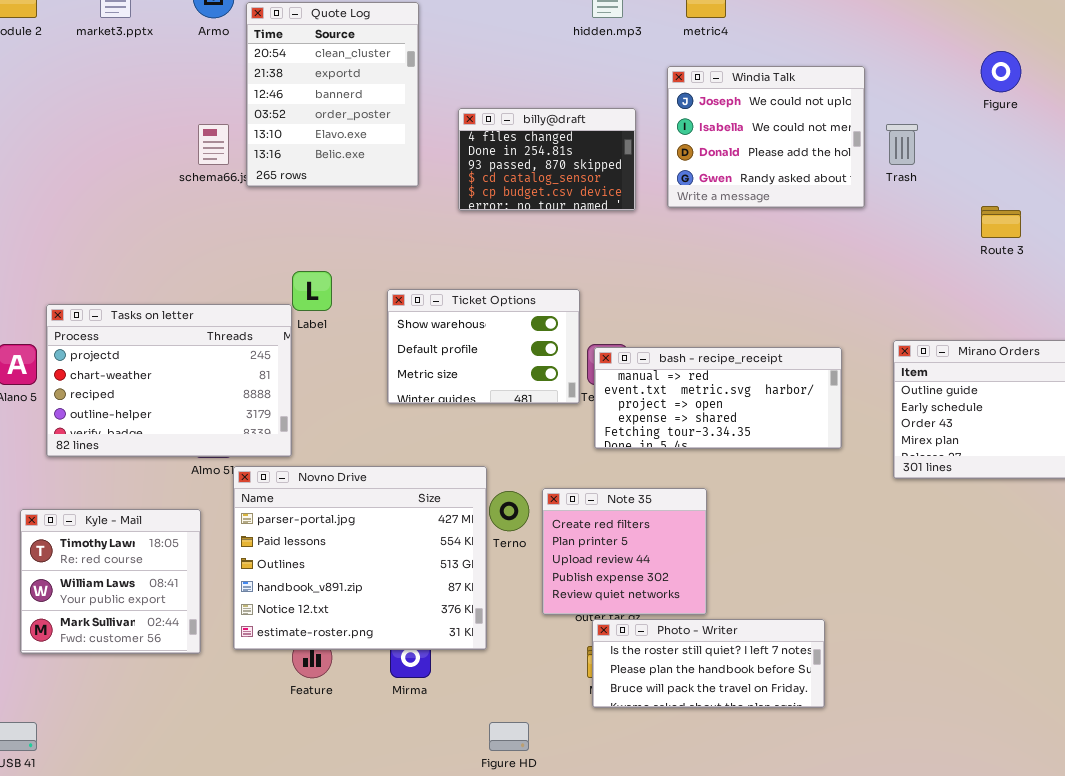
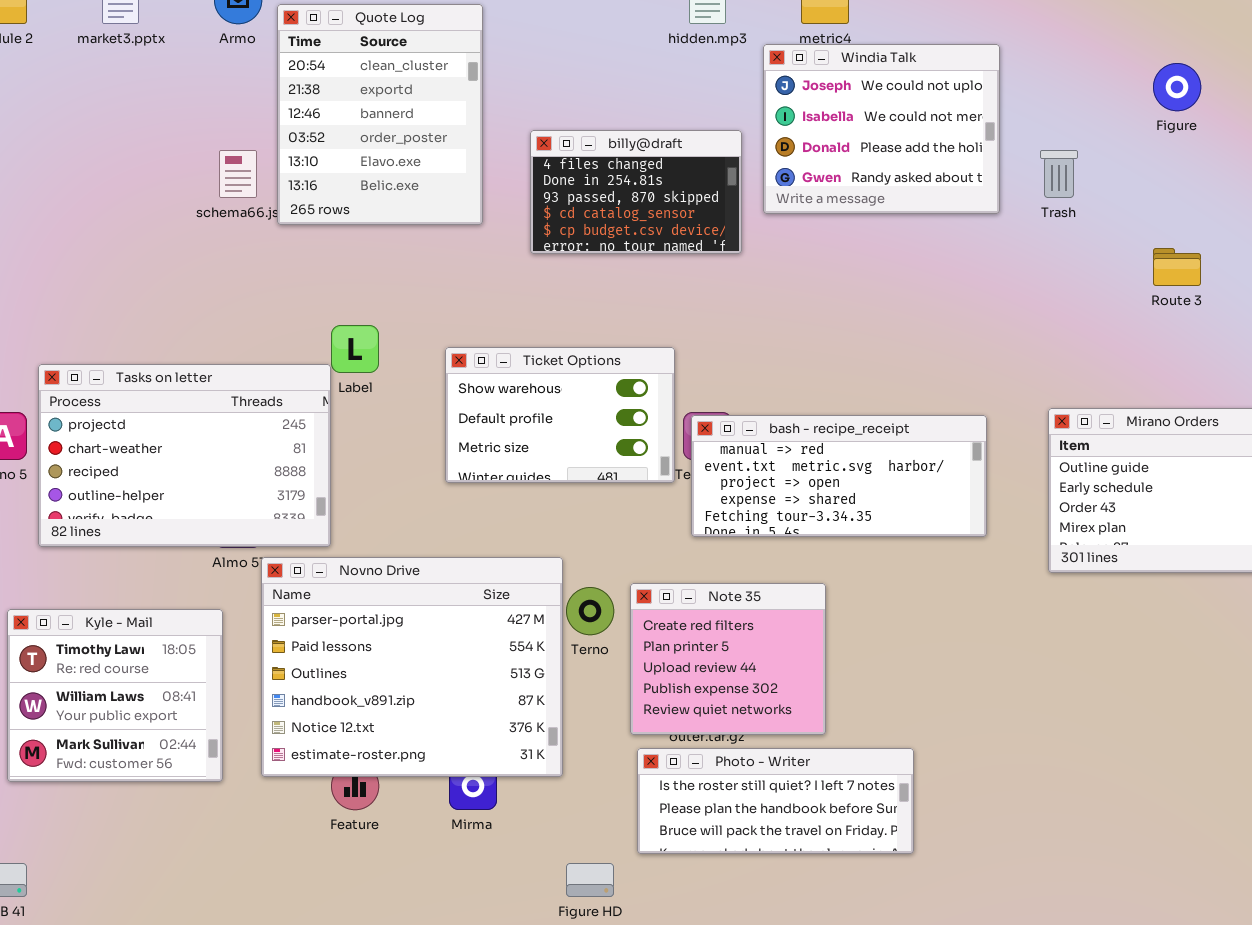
Windia Talk: [667,66,865,208] -> [763,44,1000,214], moved
Photo - Writer: [592,619,825,708] -> [637,748,914,854], moved

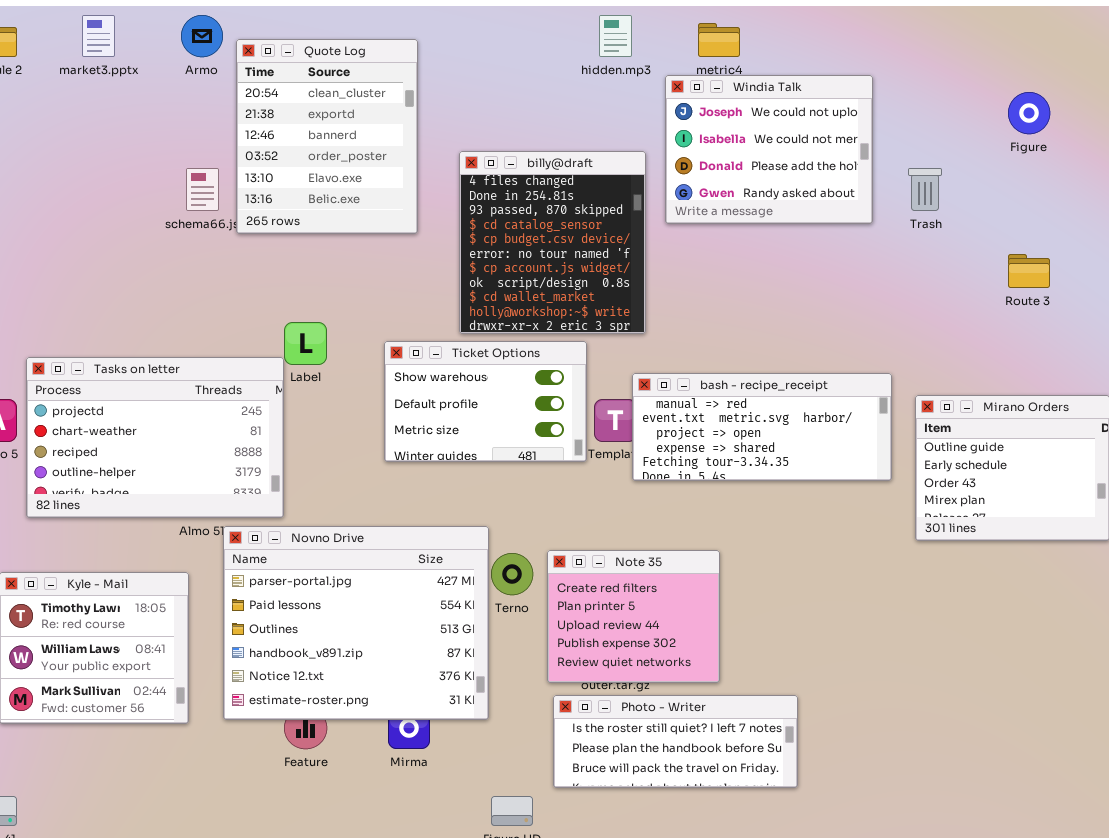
billy@draft: [530,130,742,254] -> [459,151,646,334], resized
bash - recipe_receipt: [691,415,987,537] -> [632,373,892,481], moved

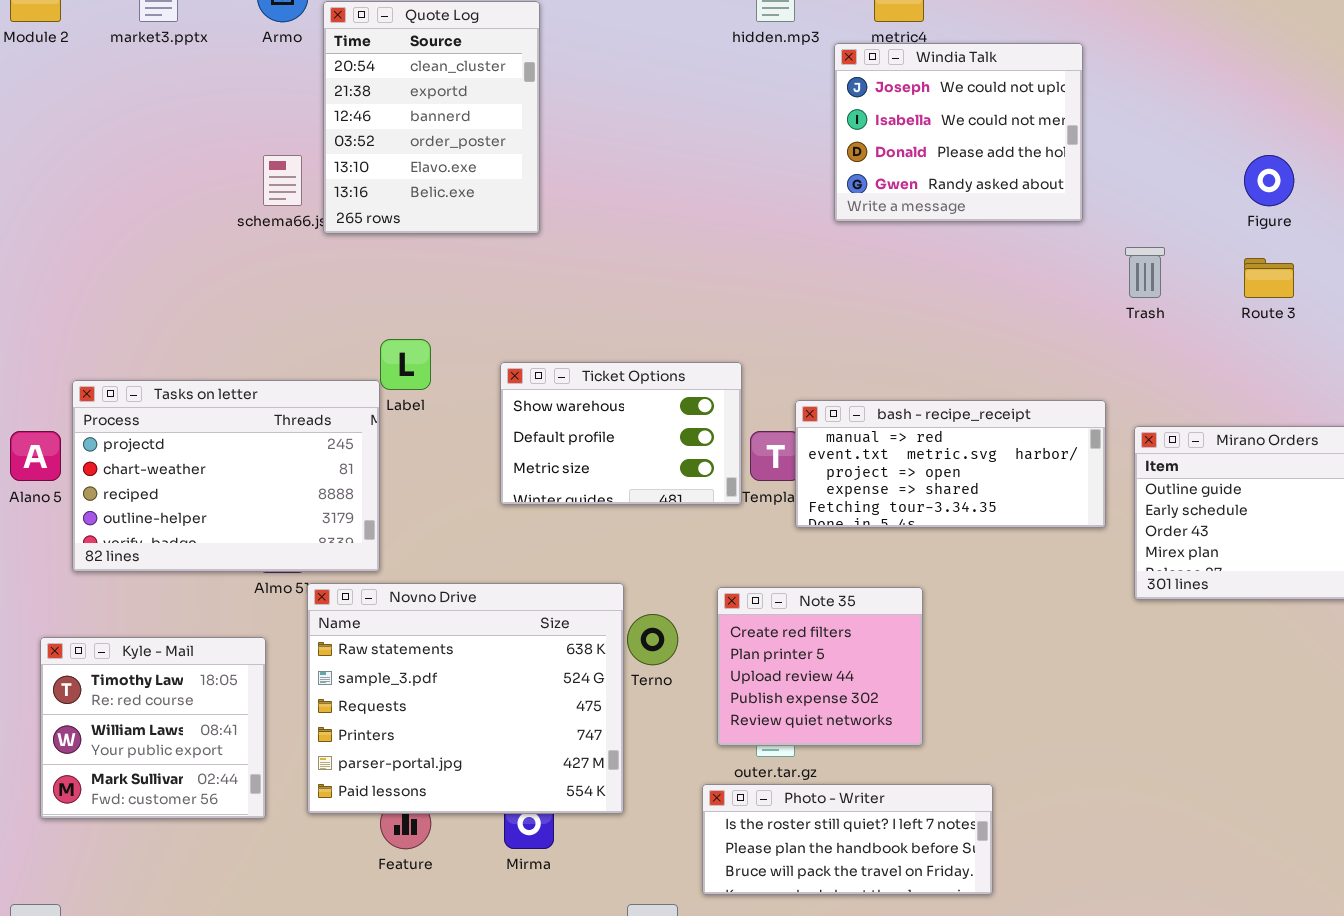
Figure: [1008,92,1050,134] -> [1244,155,1294,206], moved
billy@draft: [459,151,646,334] -> none, closed
Trash: [908,168,942,211] -> [1125,247,1165,298], moved
Novno Drive: [223,526,489,720] -> [307,583,624,814], scrolled up 4 rows
Note 35: [547,550,720,683] -> [717,587,923,746], moved

